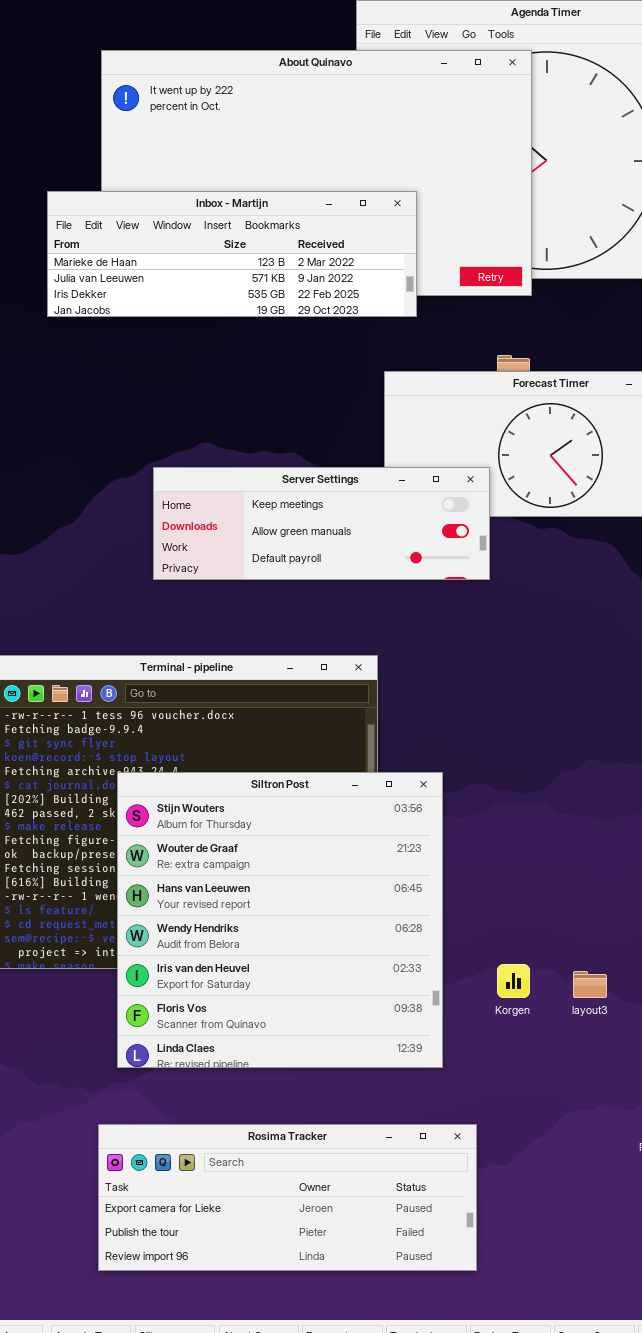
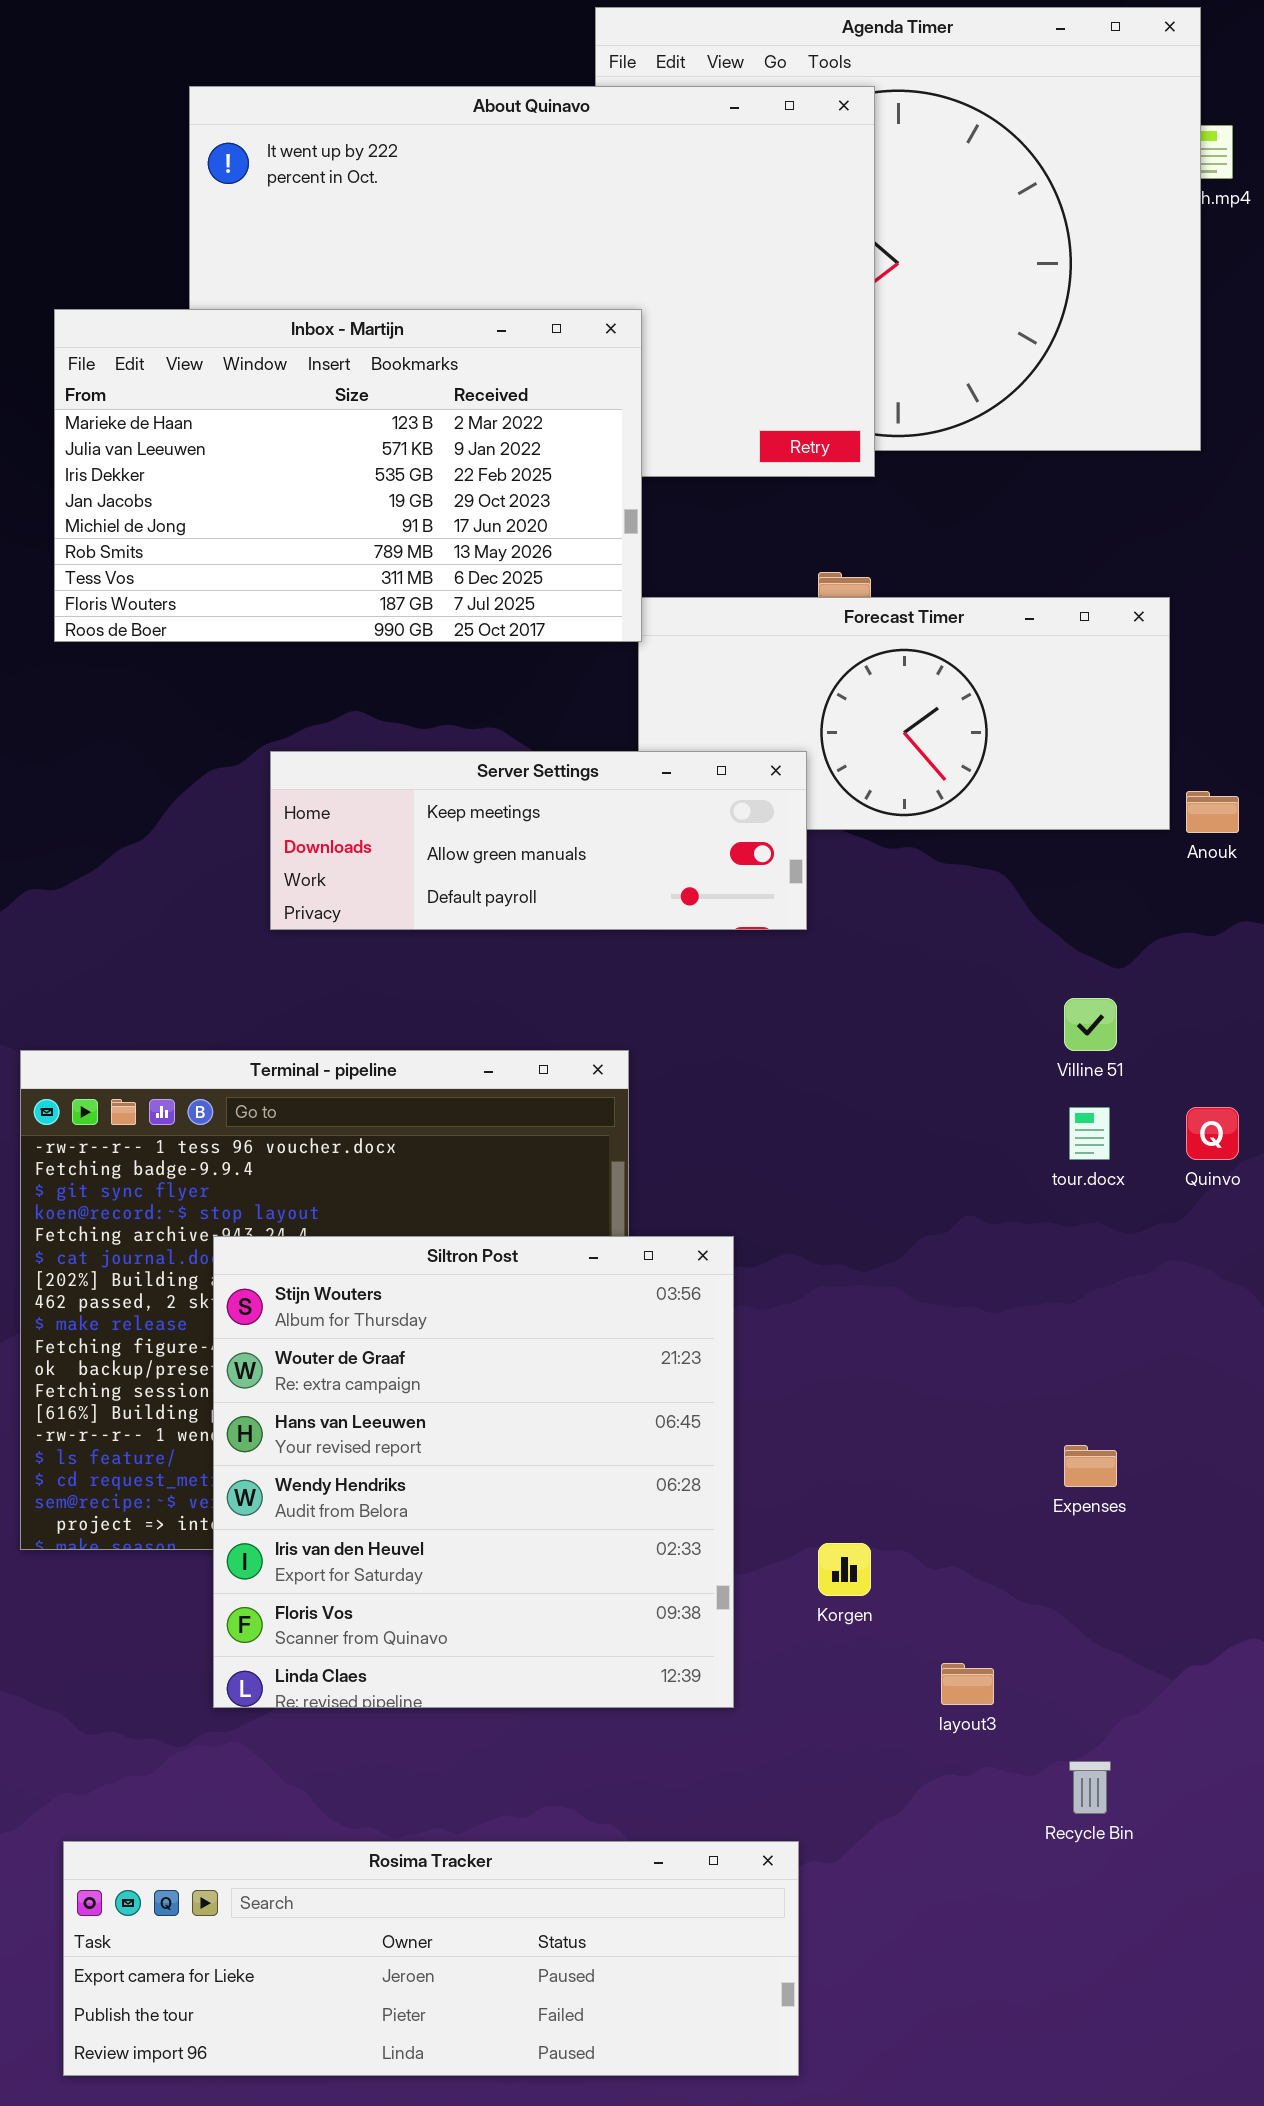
Inbox - Martijn: [47,191,417,317] -> [54,309,642,642], moved, resized
layout3: [573,971,607,998] -> [941,1663,994,1705], moved
Rosima Tracker: [98,1124,477,1271] -> [63,1841,799,2076], moved, resized

